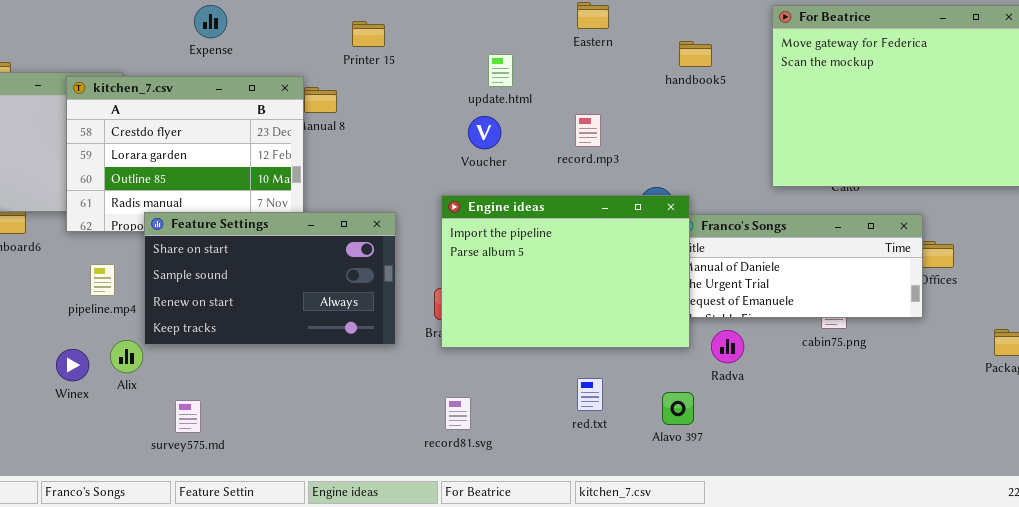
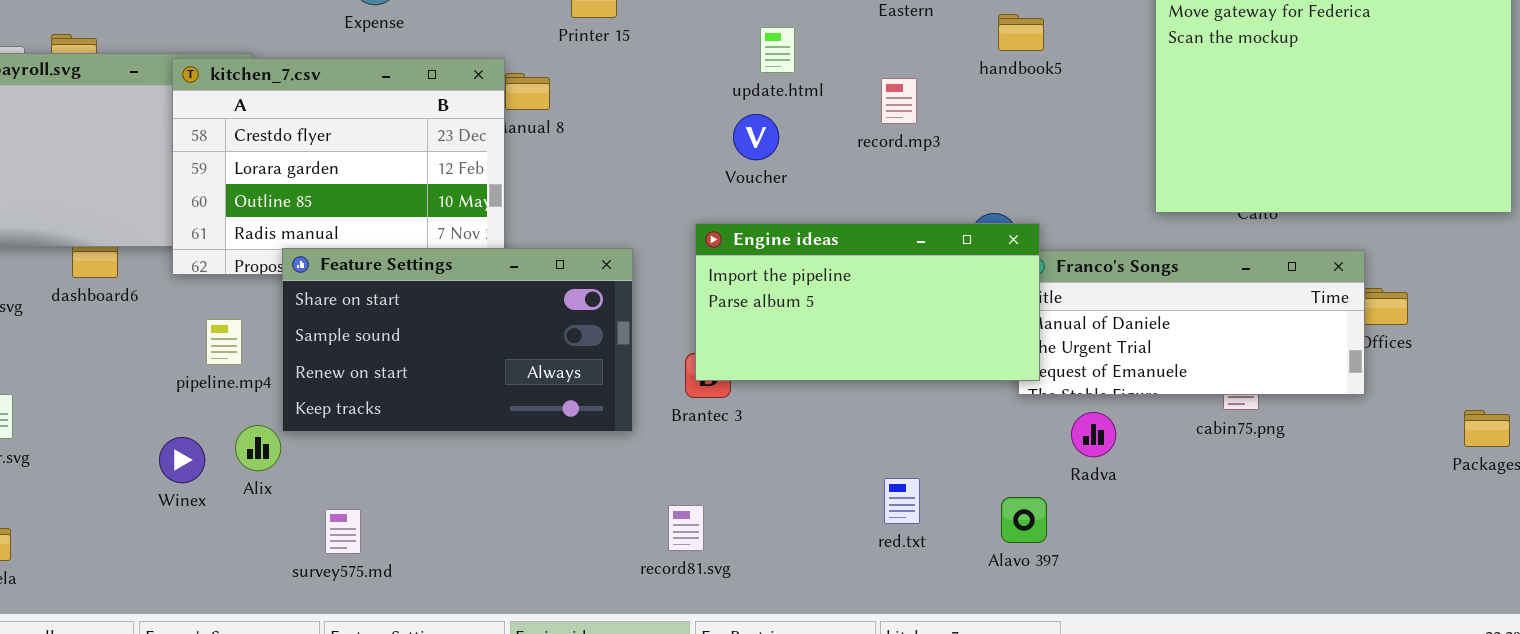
handbook5: [679,41,712,67] -> [998,14,1044,51], moved
record.mp3: [575,114,601,147] -> [881,78,917,124], moved
Engine ideas: [441,195,690,348] -> [695,223,1040,381], resized
record81.svg: [445,397,471,430] -> [668,505,704,551], moved

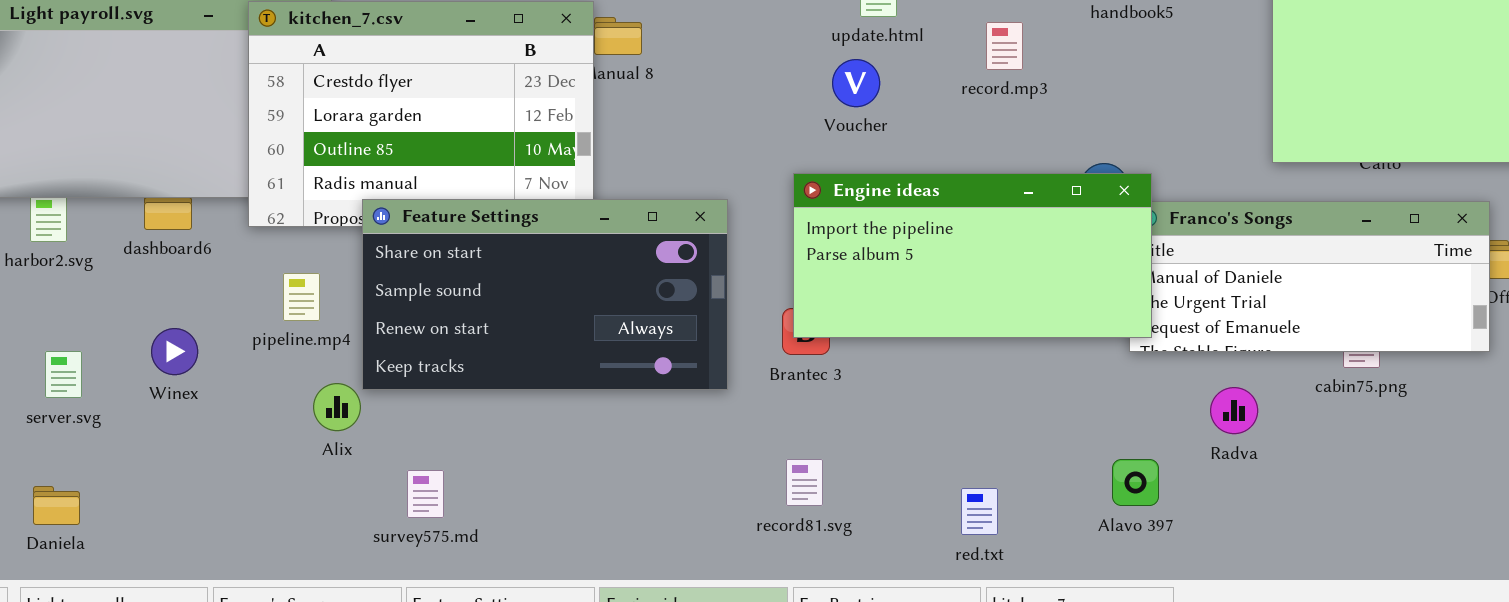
Radva: [1071,412,1116,457] -> [1210,387,1258,434], moved
Winex: [159,437,205,483] -> [151,328,198,375], moved
red.txt: [884,478,920,524] -> [961,488,998,535], moved
record81.svg: [668,505,704,551] -> [786,459,823,506], moved

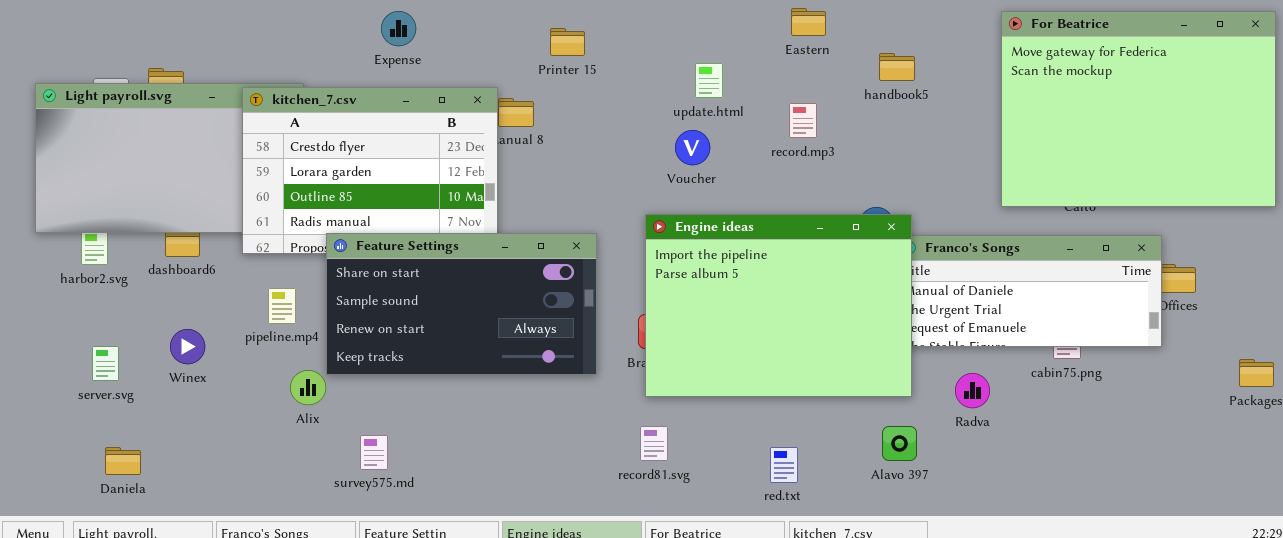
Engine ideas: [793,173,1152,338] -> [645,214,912,397], resized
Daniela: [33,486,80,525] -> [105,447,141,475], moved

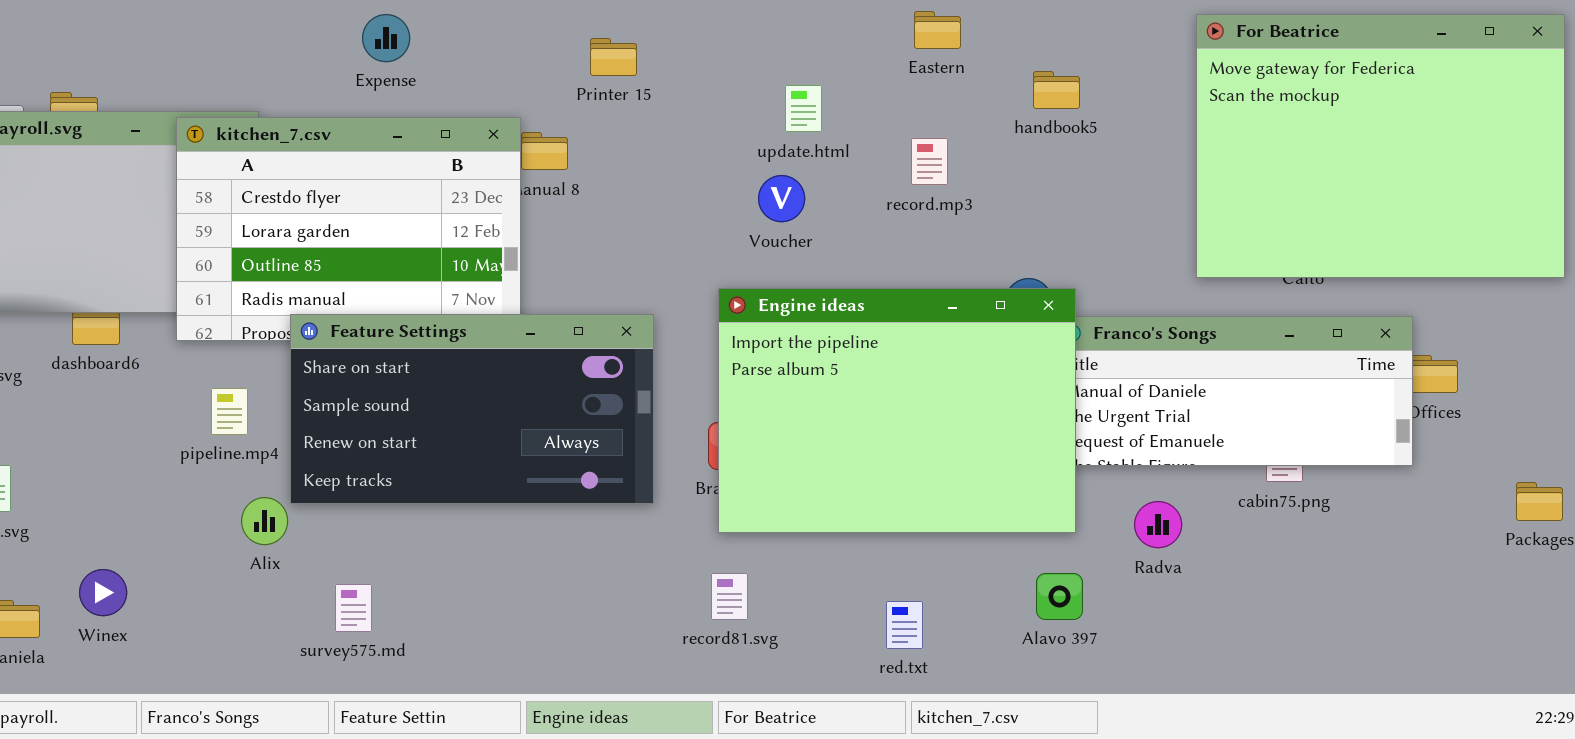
Winex: [170,329,205,364] -> [79,569,127,616], moved

